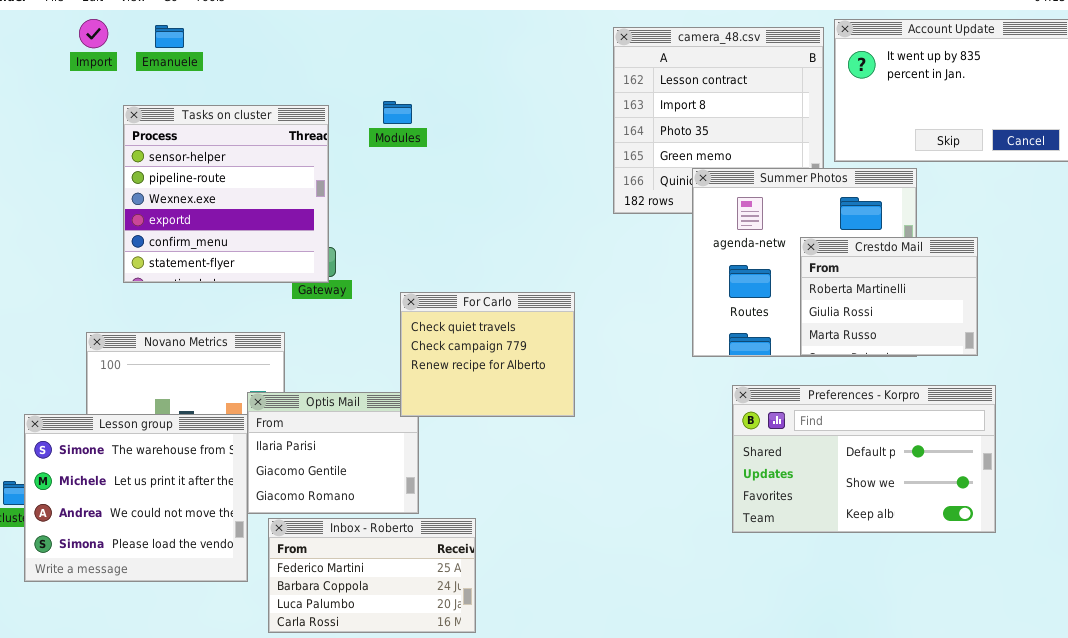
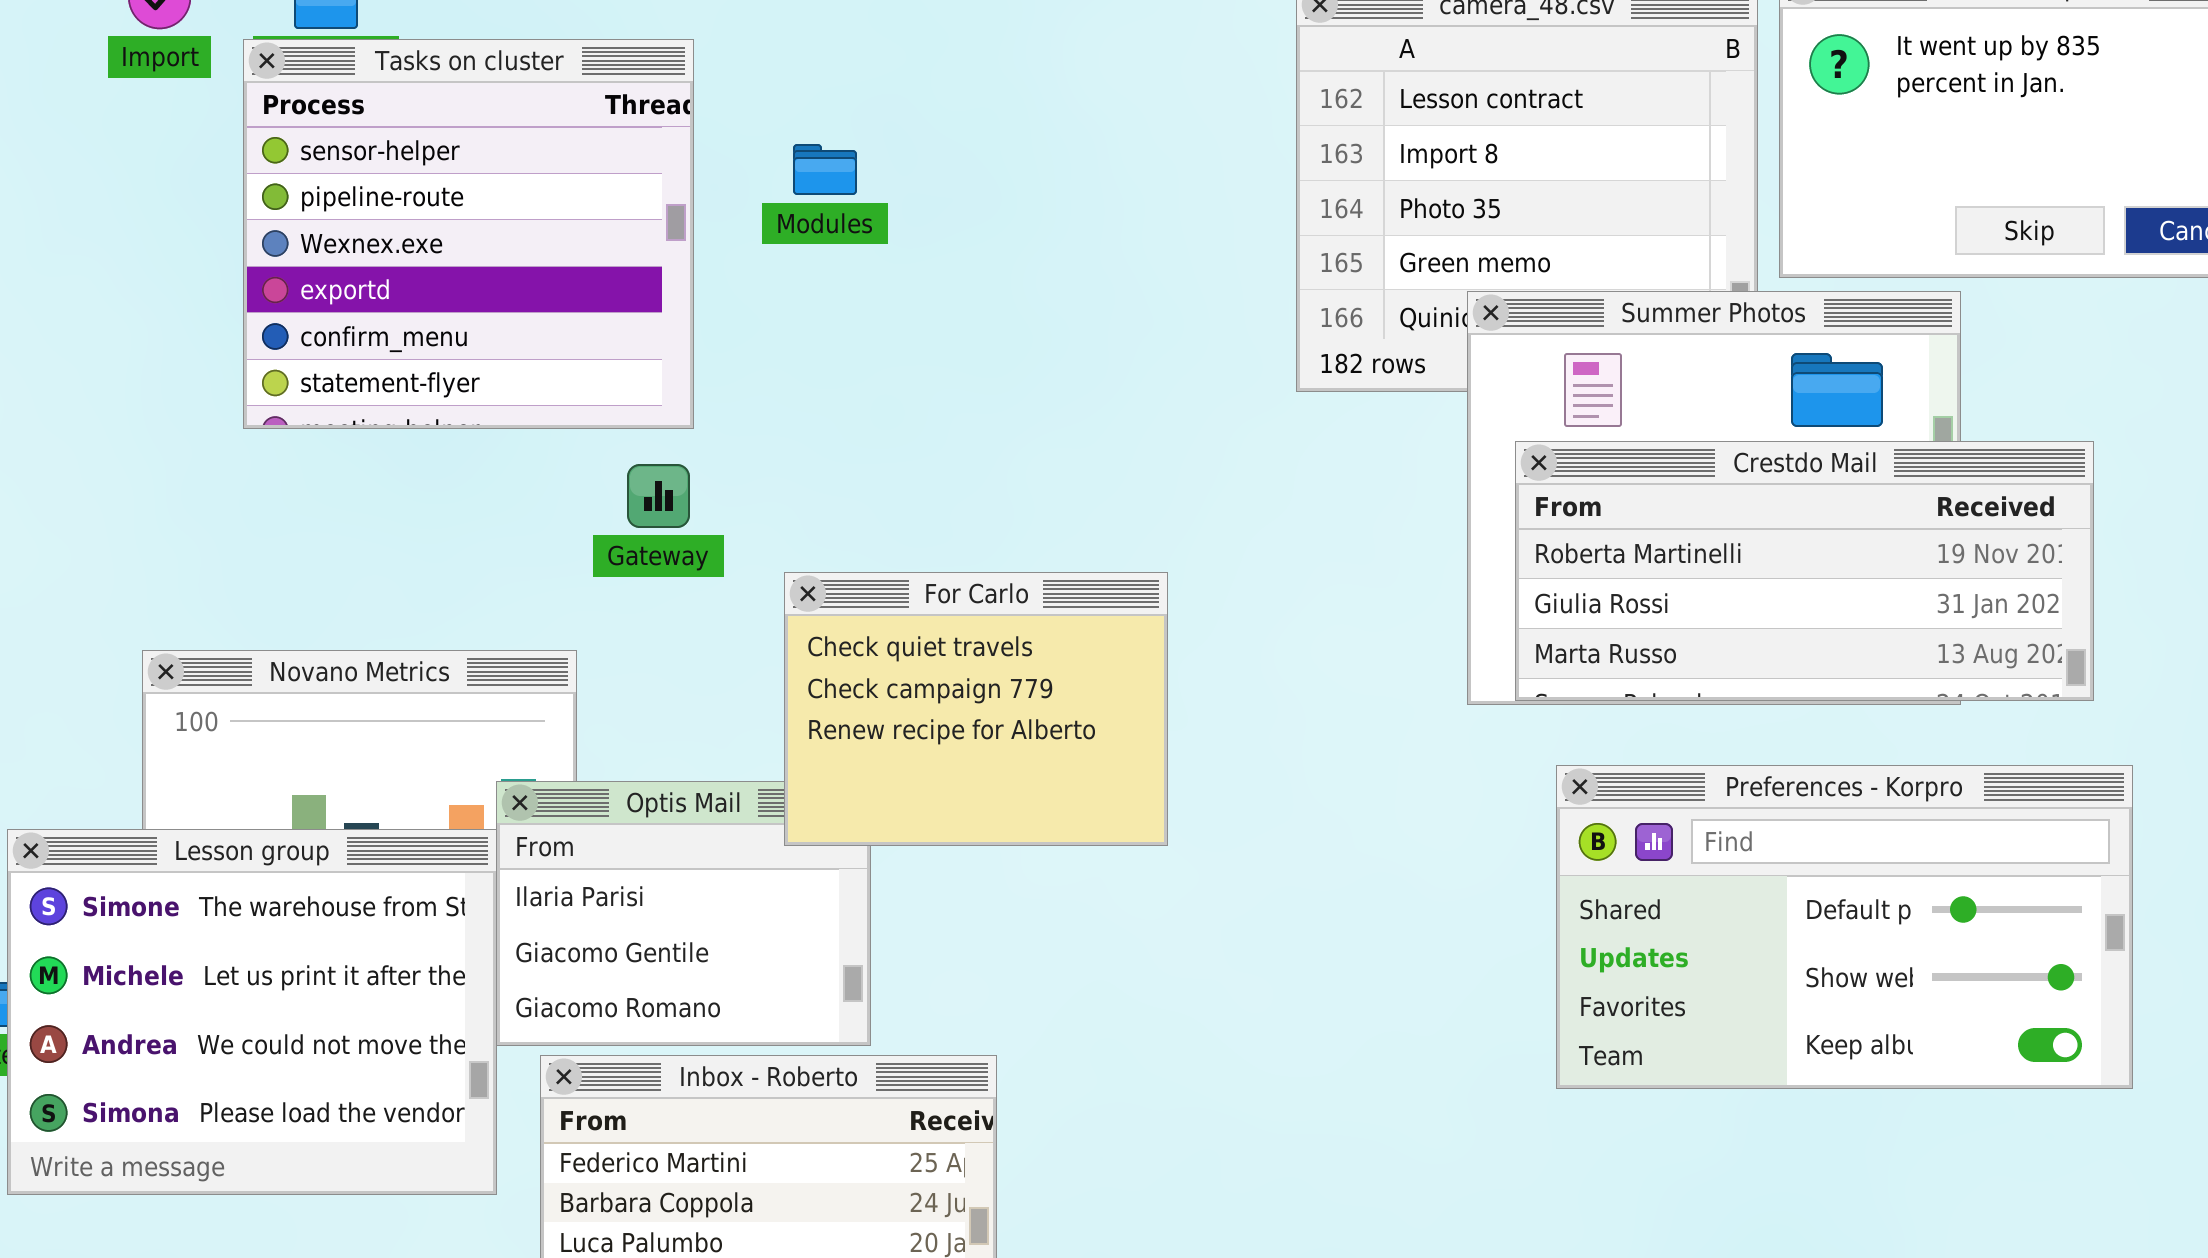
Tasks on cluster: [123,105,329,283] -> [243,39,694,429], moved
Crestdo Mail: [800,237,978,356] -> [1515,441,2094,701], resized
For Carlo: [400,292,575,417] -> [784,572,1168,846], moved

